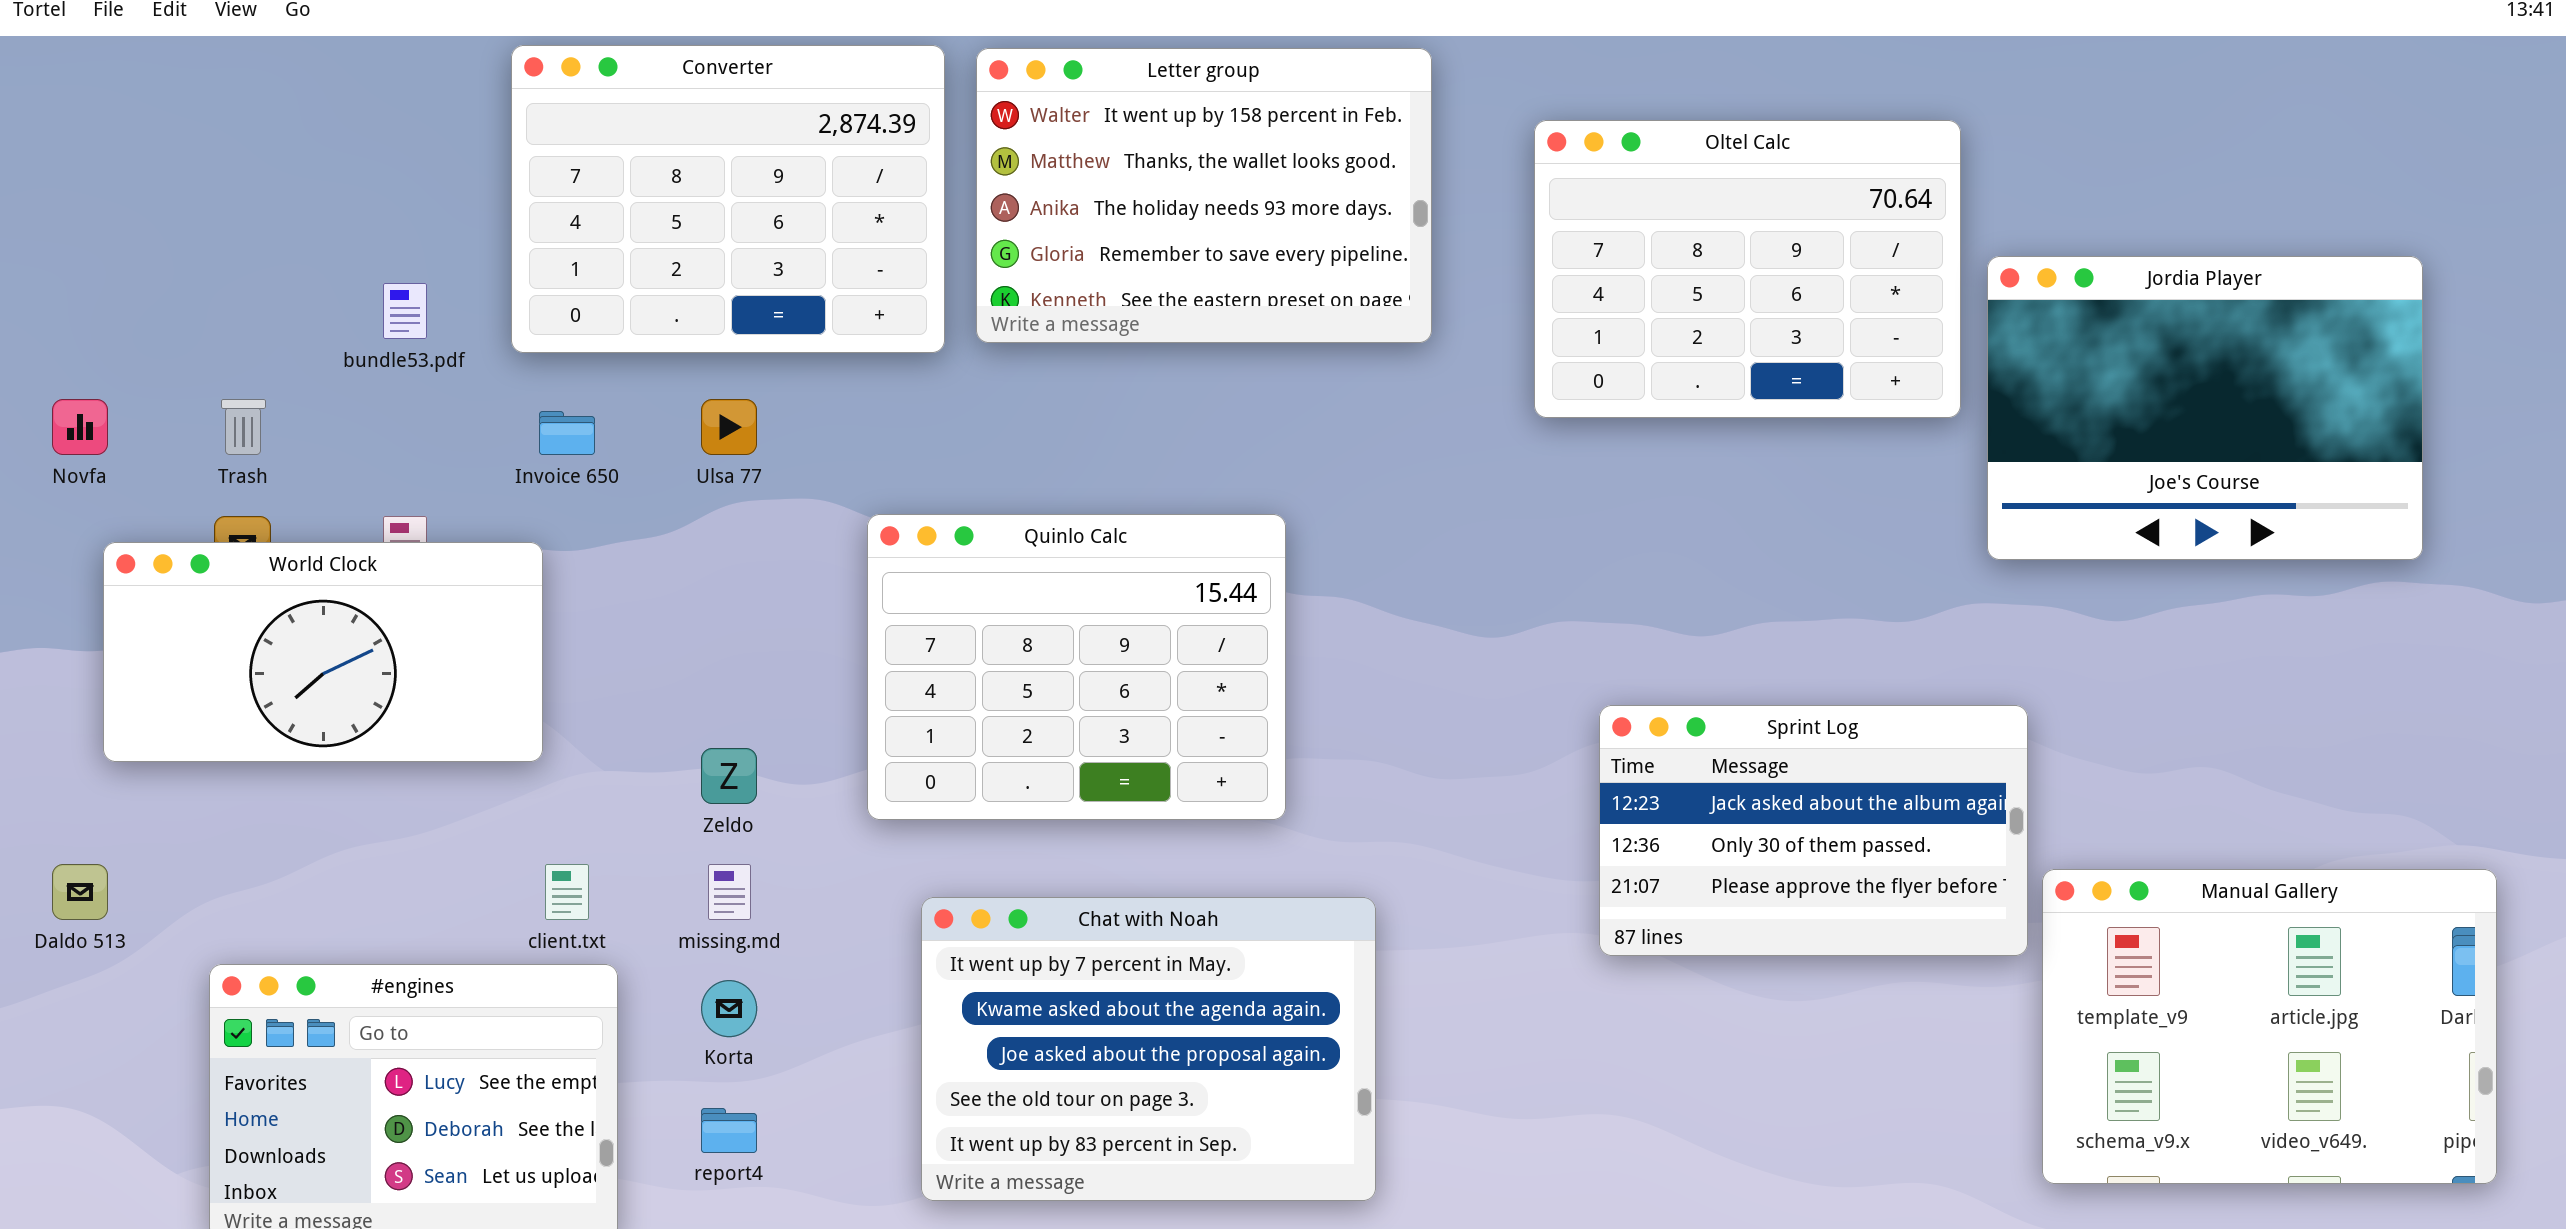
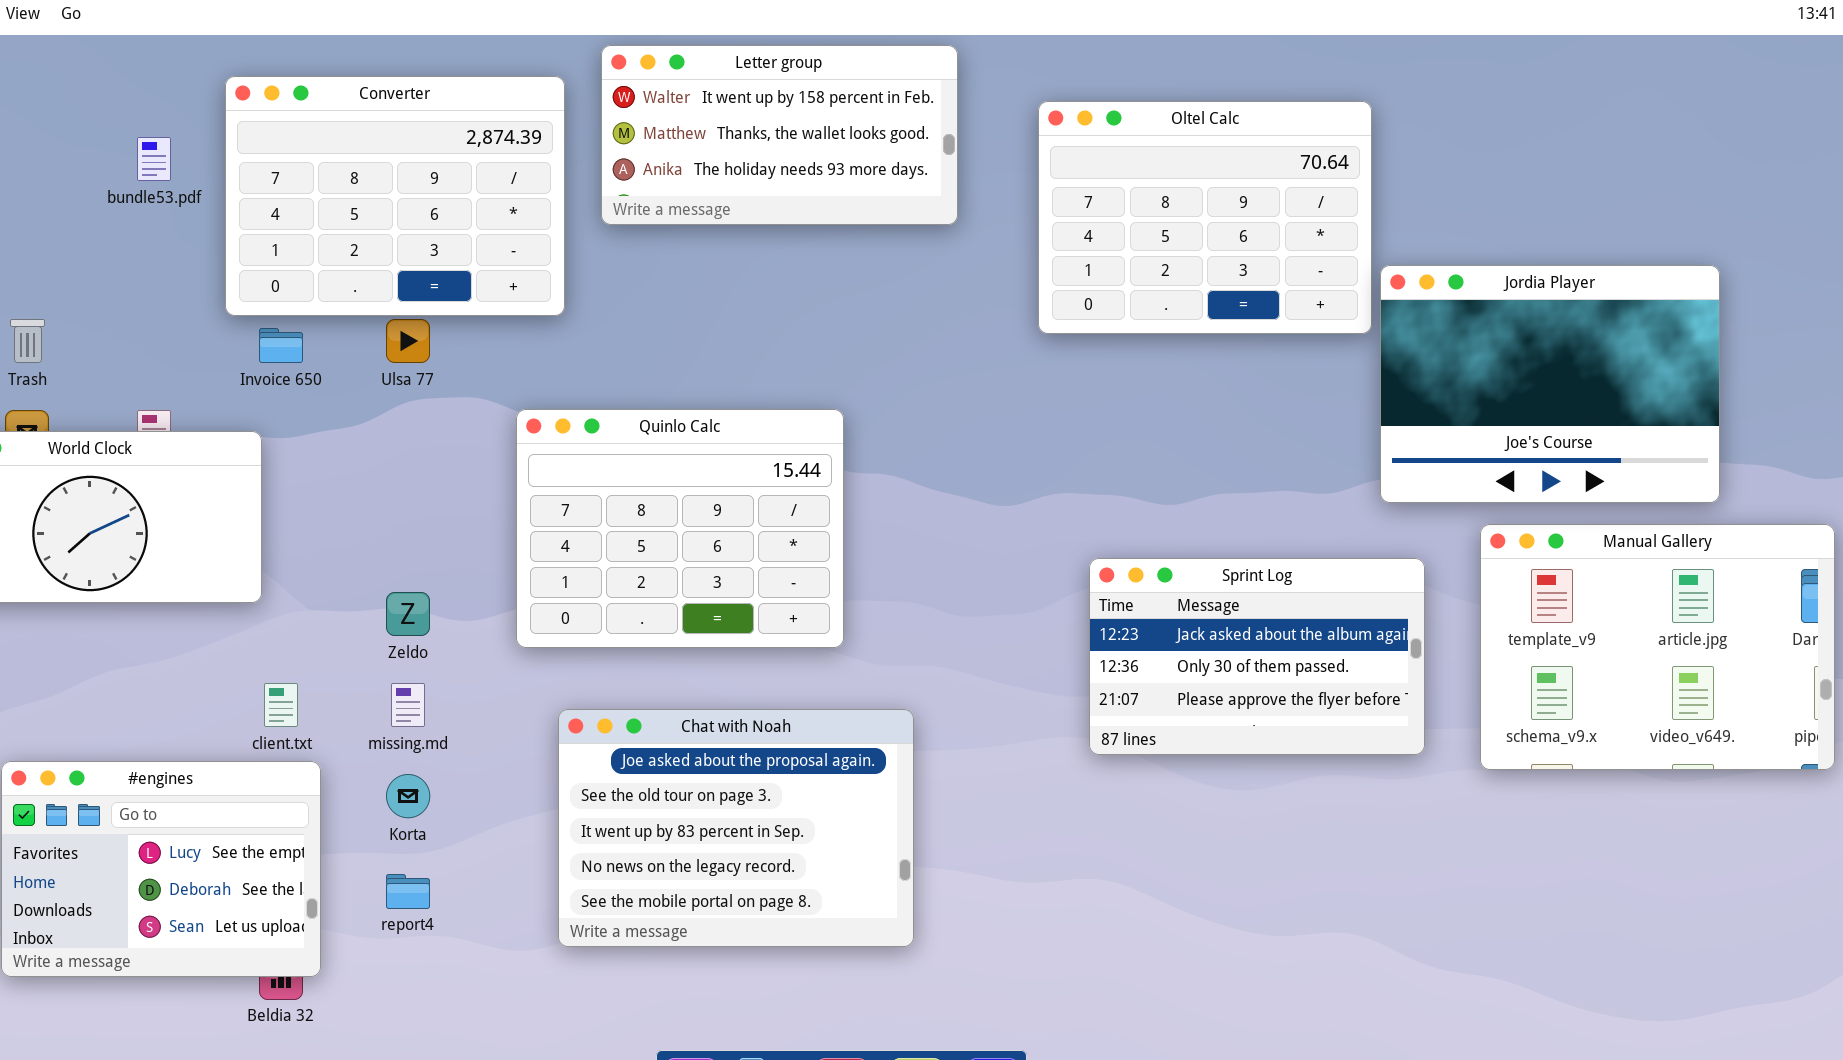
Converter: [511,45,945,353] -> [225,76,565,316], moved
Letter group: [976,48,1432,343] -> [601,45,958,225], resized
Jordia Player: [1987,256,2423,560] -> [1380,265,1720,503], moved
bundle53.pdf: [383,283,427,339] -> [137,137,171,181], moved
Manual Gallery: [2042,869,2497,1184] -> [1480,524,1835,770], moved
Chat with Noah: [921,897,1376,1201] -> [558,709,914,947], scrolled down 2 rows

